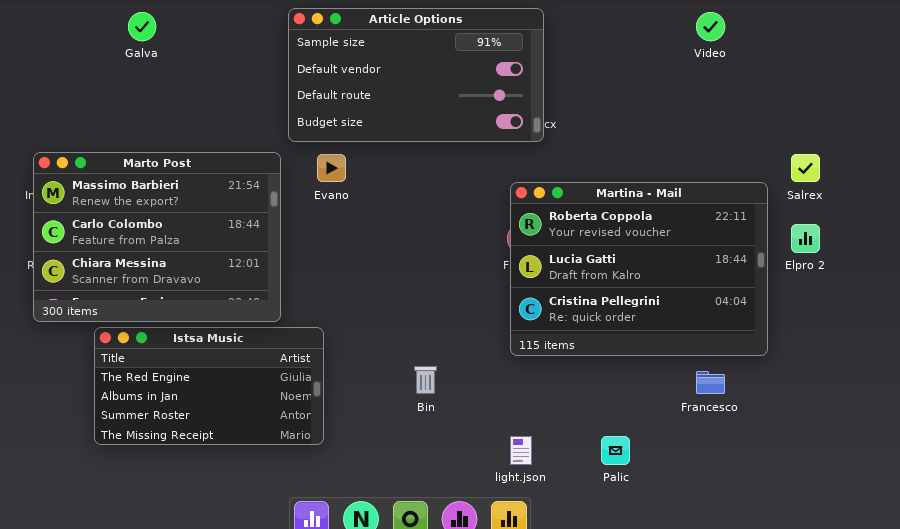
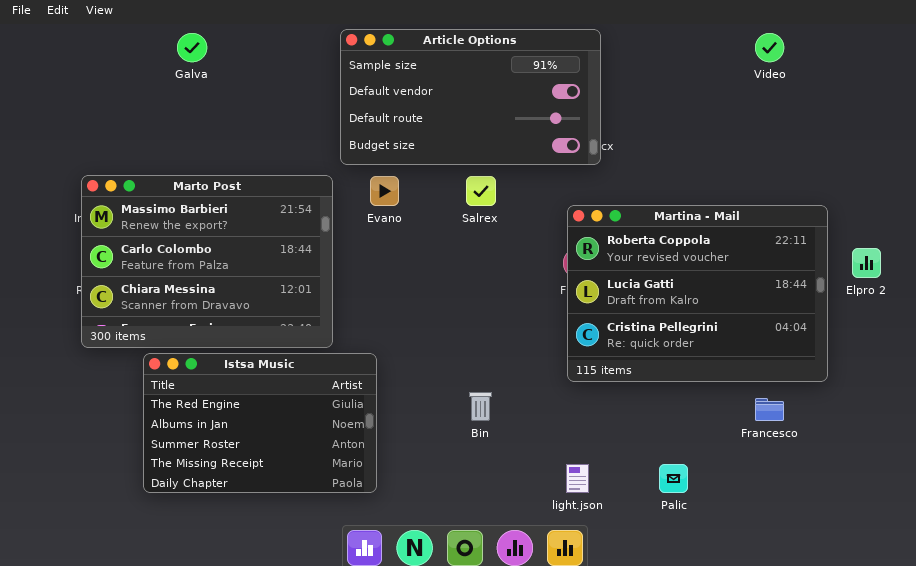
Salrex: [791,154,820,182] -> [466,176,496,206], moved
Istsa Music: [94,327,324,445] -> [143,353,377,493], resized

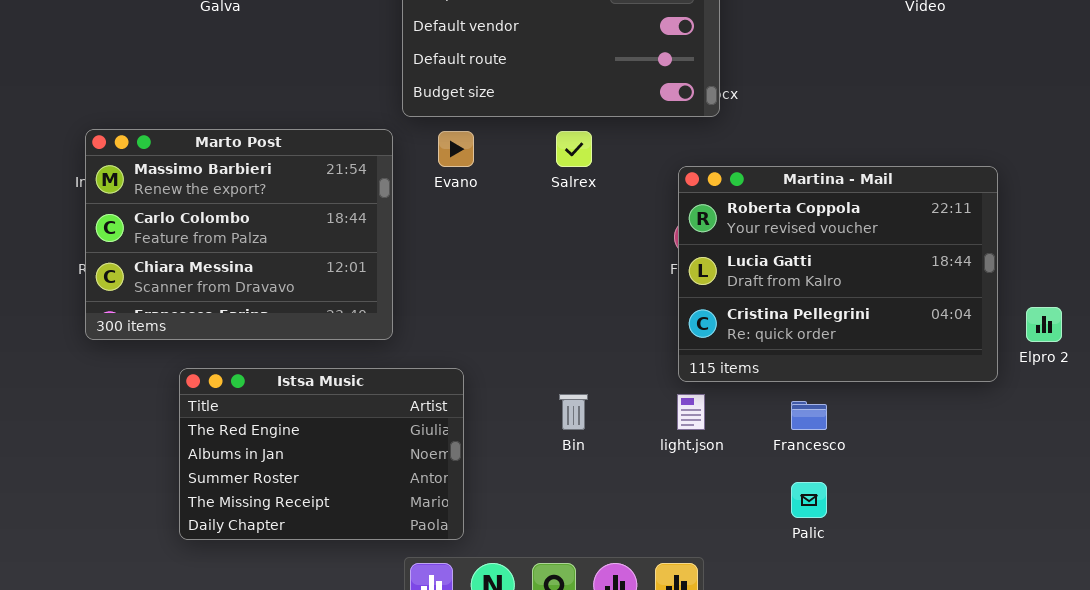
Elpro 2: [852,248,881,278] -> [1026,307,1062,342], moved
Istsa Music: [143,353,377,493] -> [179,368,464,540], moved
Francesco: [755,398,784,421] -> [791,401,827,430], moved
light.json: [566,464,589,493] -> [677,394,705,430], moved

